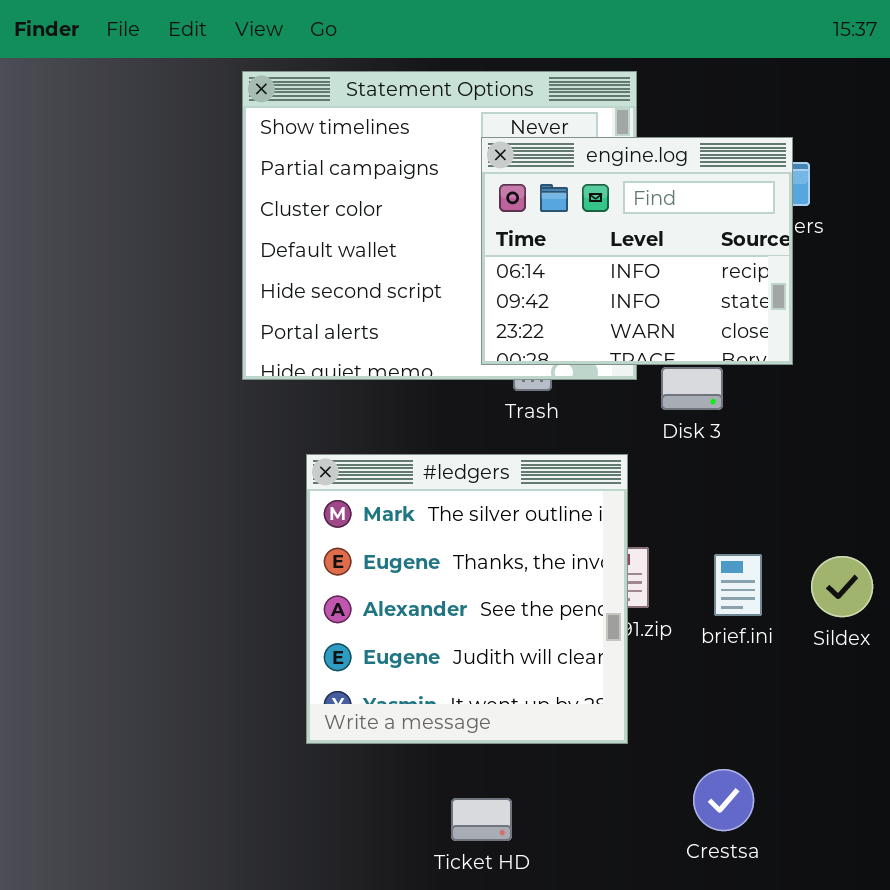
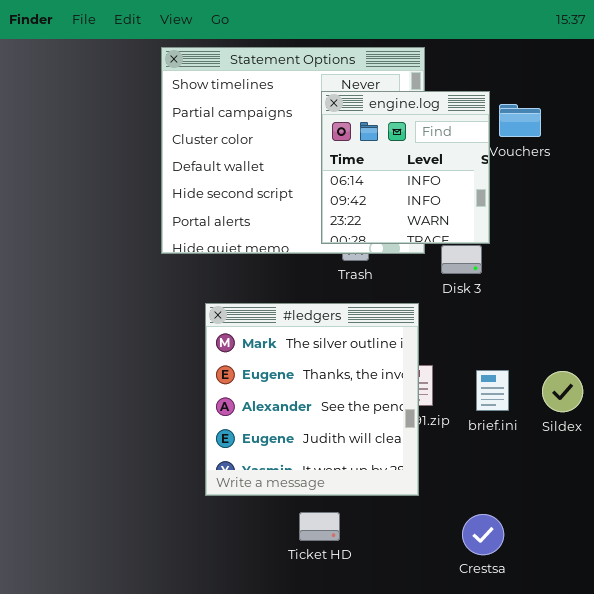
engine.log: [481,137,793,365] -> [321,91,490,244], resized
Ticket HD: [451,798,512,841] -> [299,512,340,541], moved

